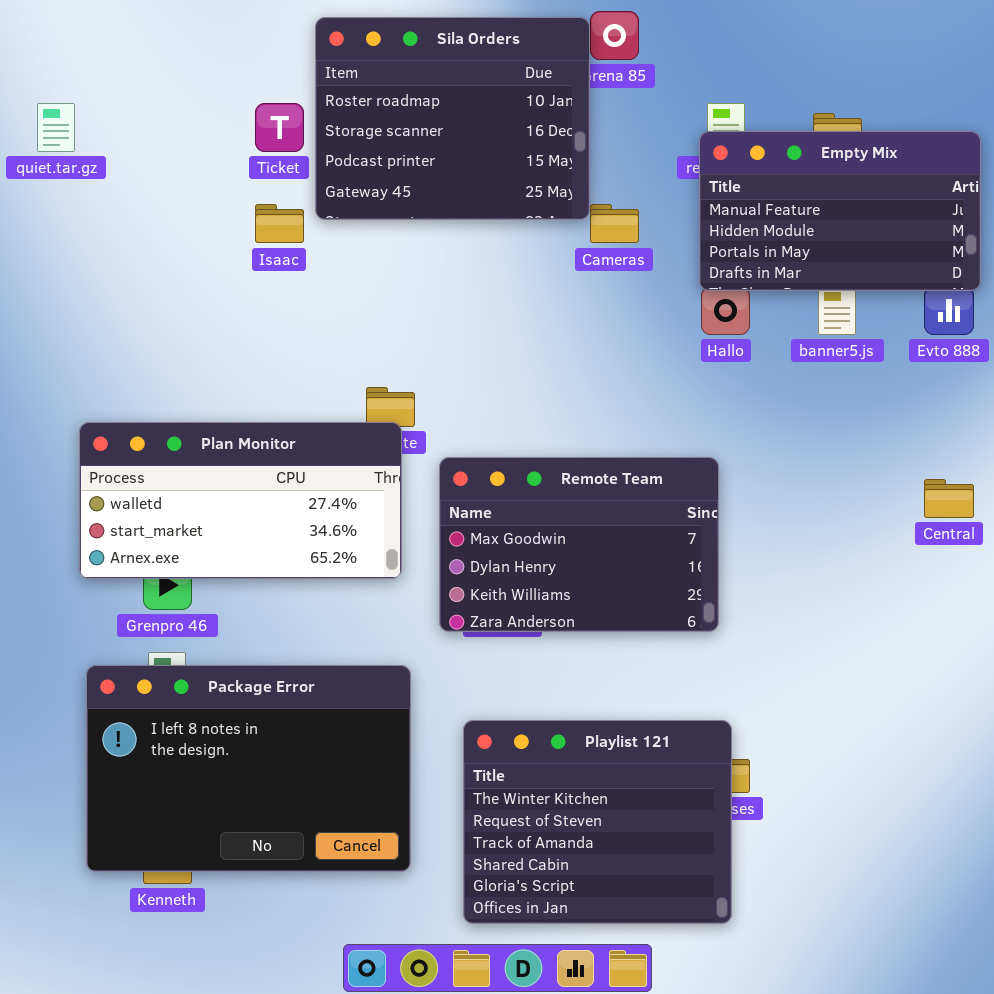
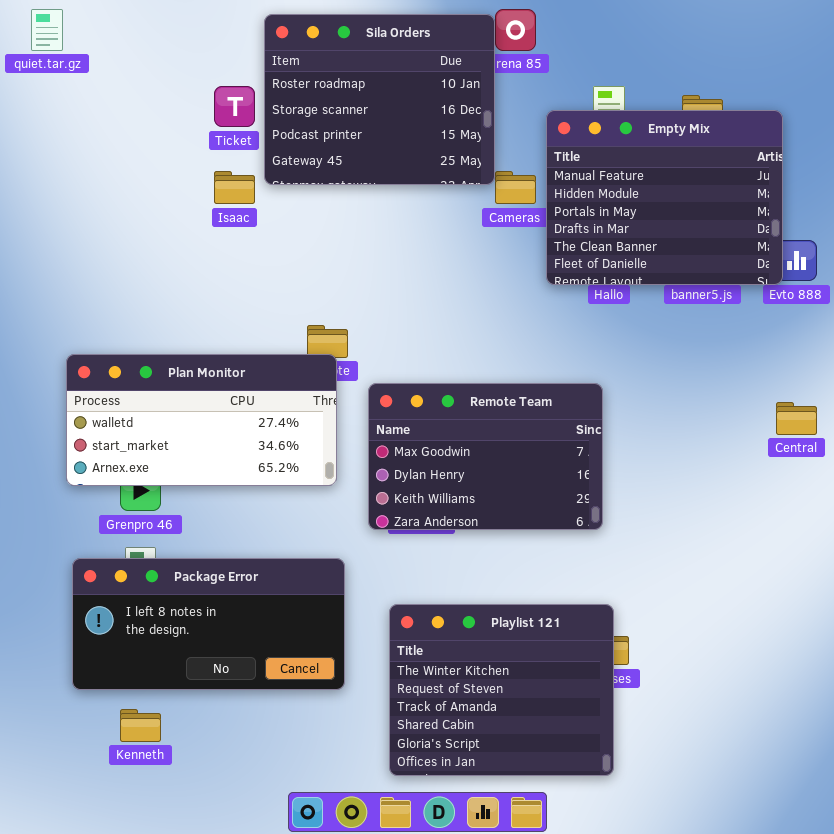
quiet.tar.gz: [37,103,75,152] -> [31,9,63,51], moved
Empty Mix: [699,131,981,291] -> [546,110,783,285], moved, resized
Package Error: [86,665,411,872] -> [72,558,345,690], resized

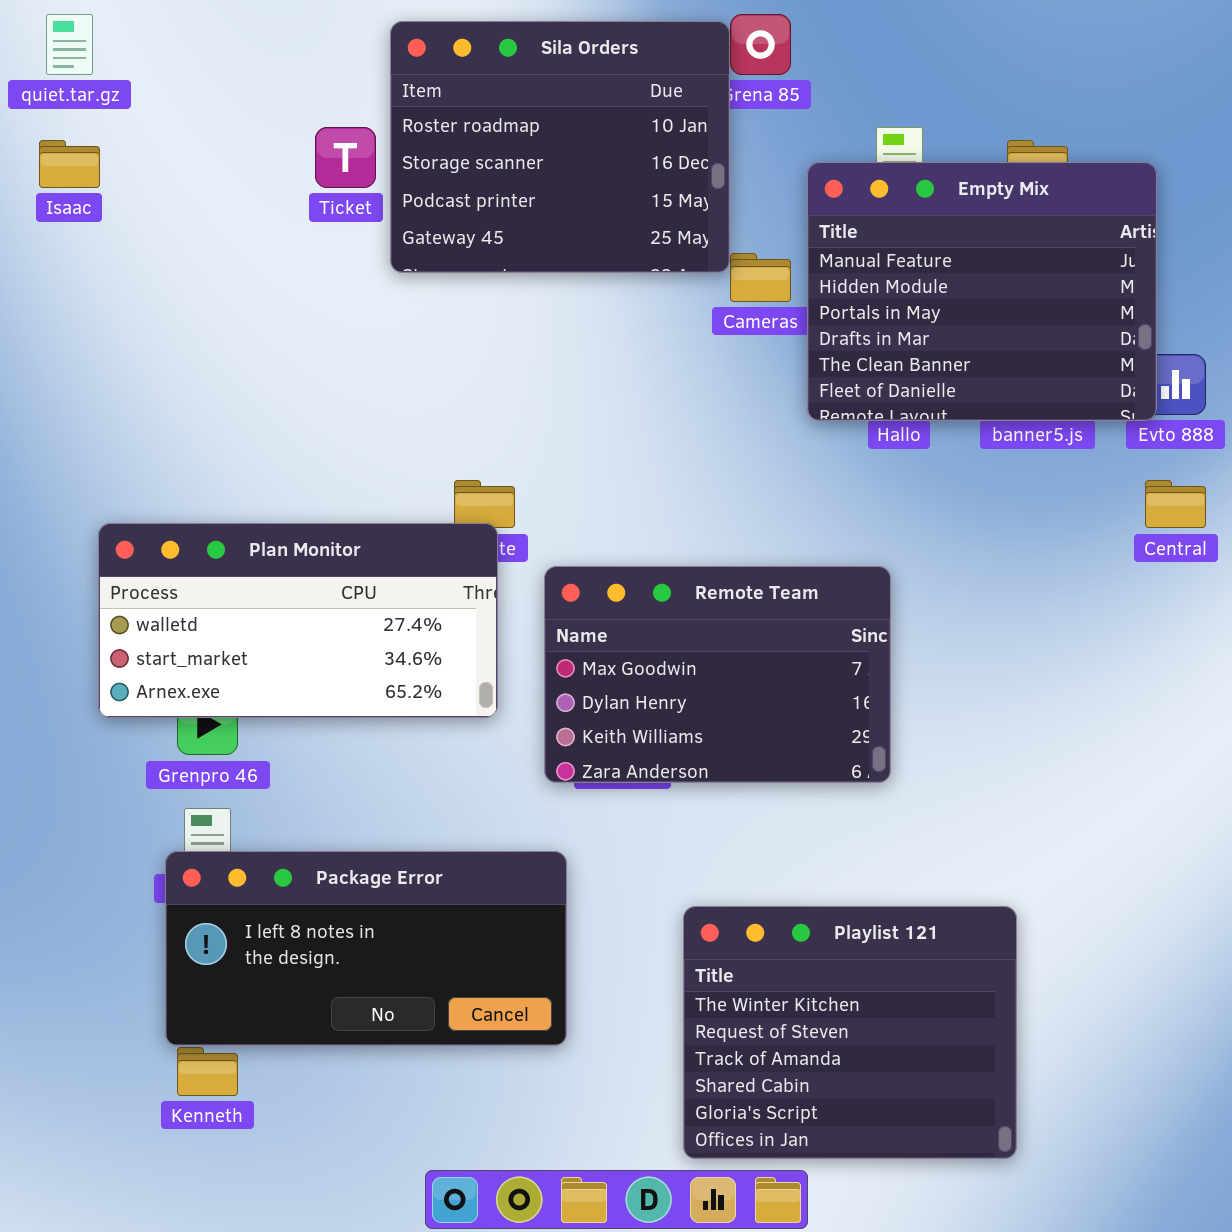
Isaac: [214,171,255,204] -> [39,140,100,188], moved
Central: [776,402,817,435] -> [1145,480,1206,528], moved
Package Error: [72,558,345,690] -> [165,851,567,1046], moved
Playlist 121: [389,604,614,776] -> [683,906,1017,1159], moved

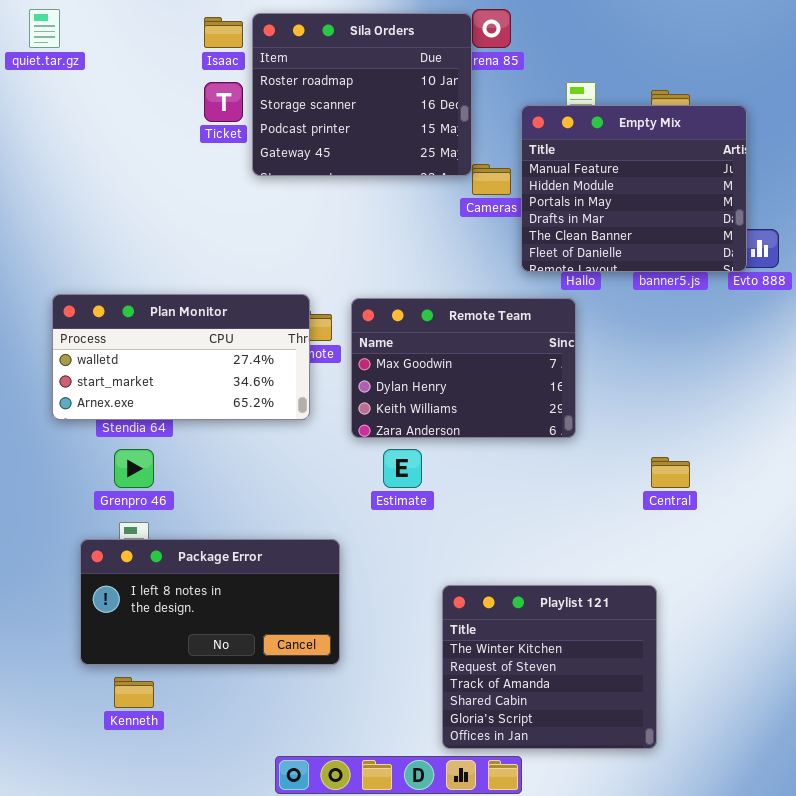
Isaac: [39,140,100,188] -> [204,17,243,48], moved
Central: [1145,480,1206,528] -> [651,457,690,488], moved
Plan Monitor: [98,523,498,718] -> [52,294,310,420], moved
Remote Team: [544,566,891,783] -> [351,298,576,438], moved
Package Error: [165,851,567,1046] -> [80,539,340,665], moved

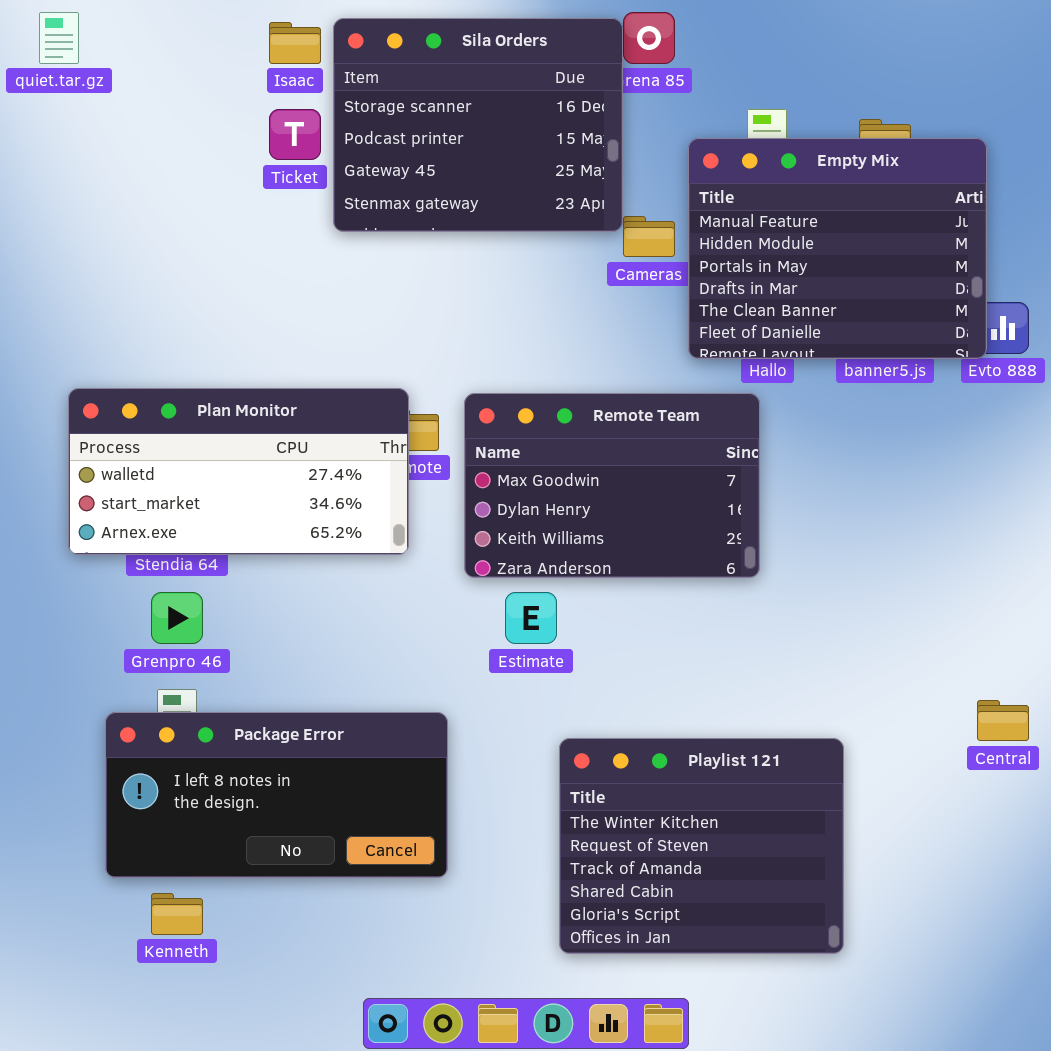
Sila Orders: [252,13,472,176] -> [333,18,623,232], scrolled down 1 row
Central: [651,457,690,488] -> [977,700,1029,741], moved
Playlist 121: [442,585,657,749] -> [559,738,844,954], moved

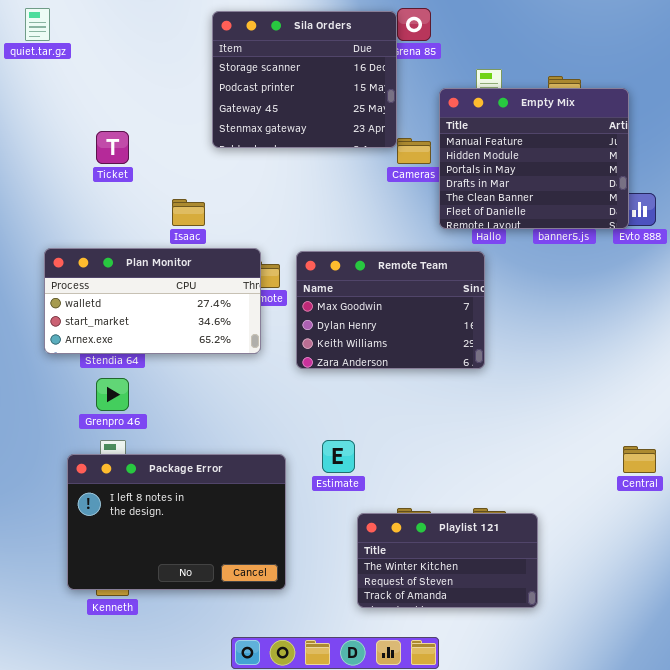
Isaac: [269,22,321,64] -> [172,199,205,226], moved
Ticket: [269,109,321,160] -> [96,131,129,164], moved
Estimate: [505,592,557,644] -> [322,440,355,473], moved
Package Error: [105,712,448,878] -> [67,454,286,590], resized
Playlist 121: [559,738,844,954] -> [357,513,538,608], resized

